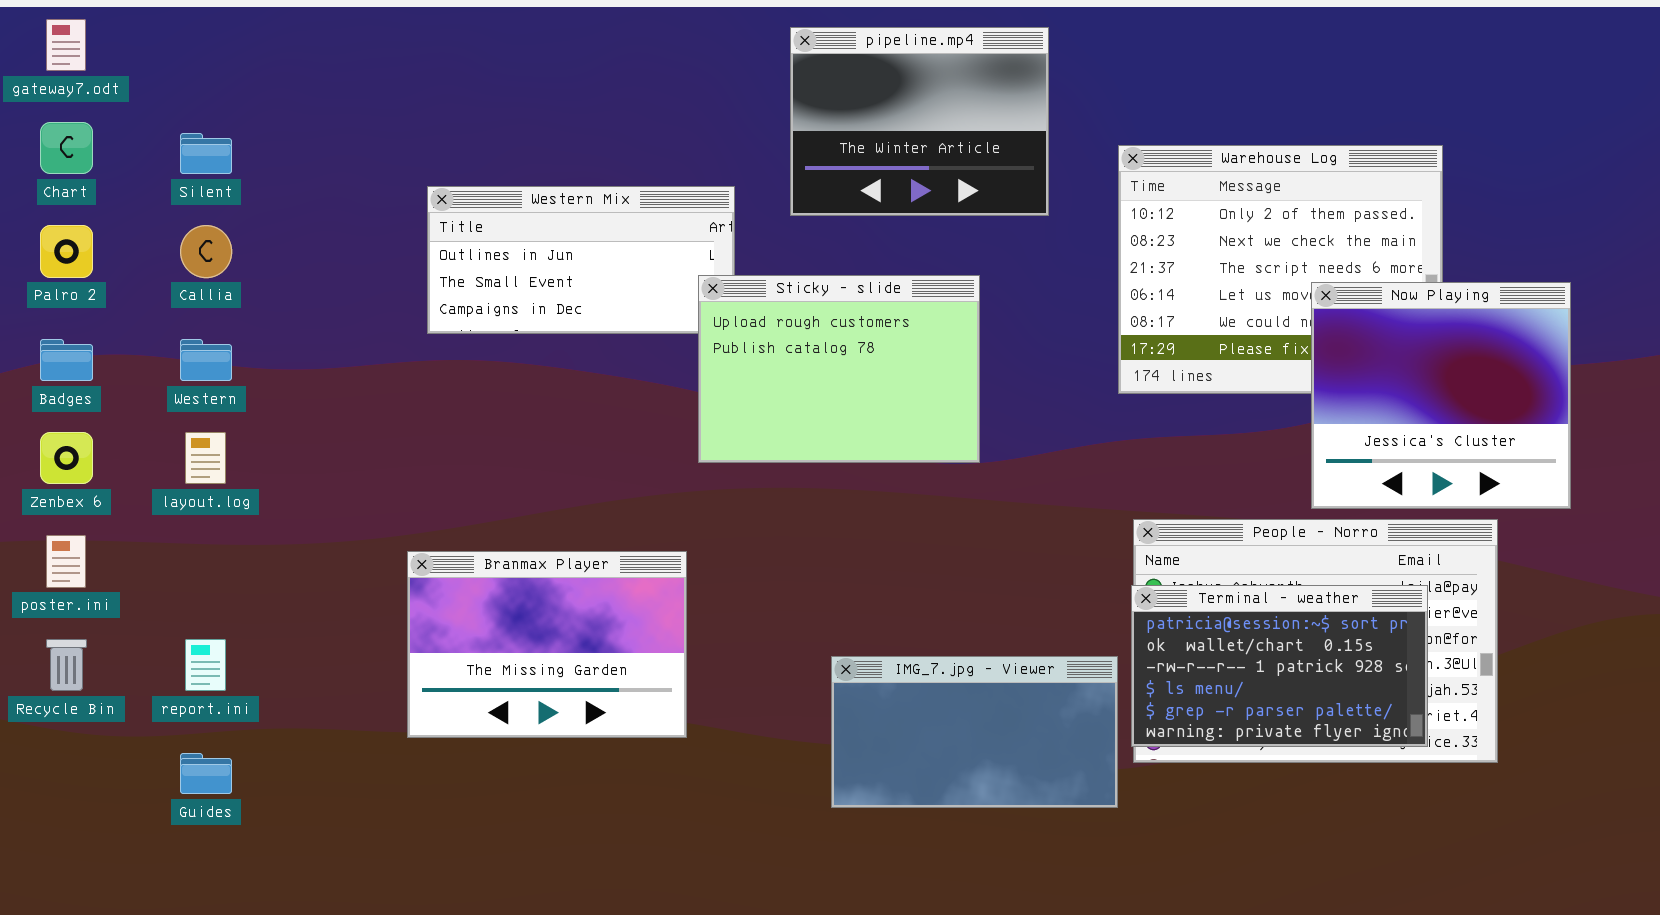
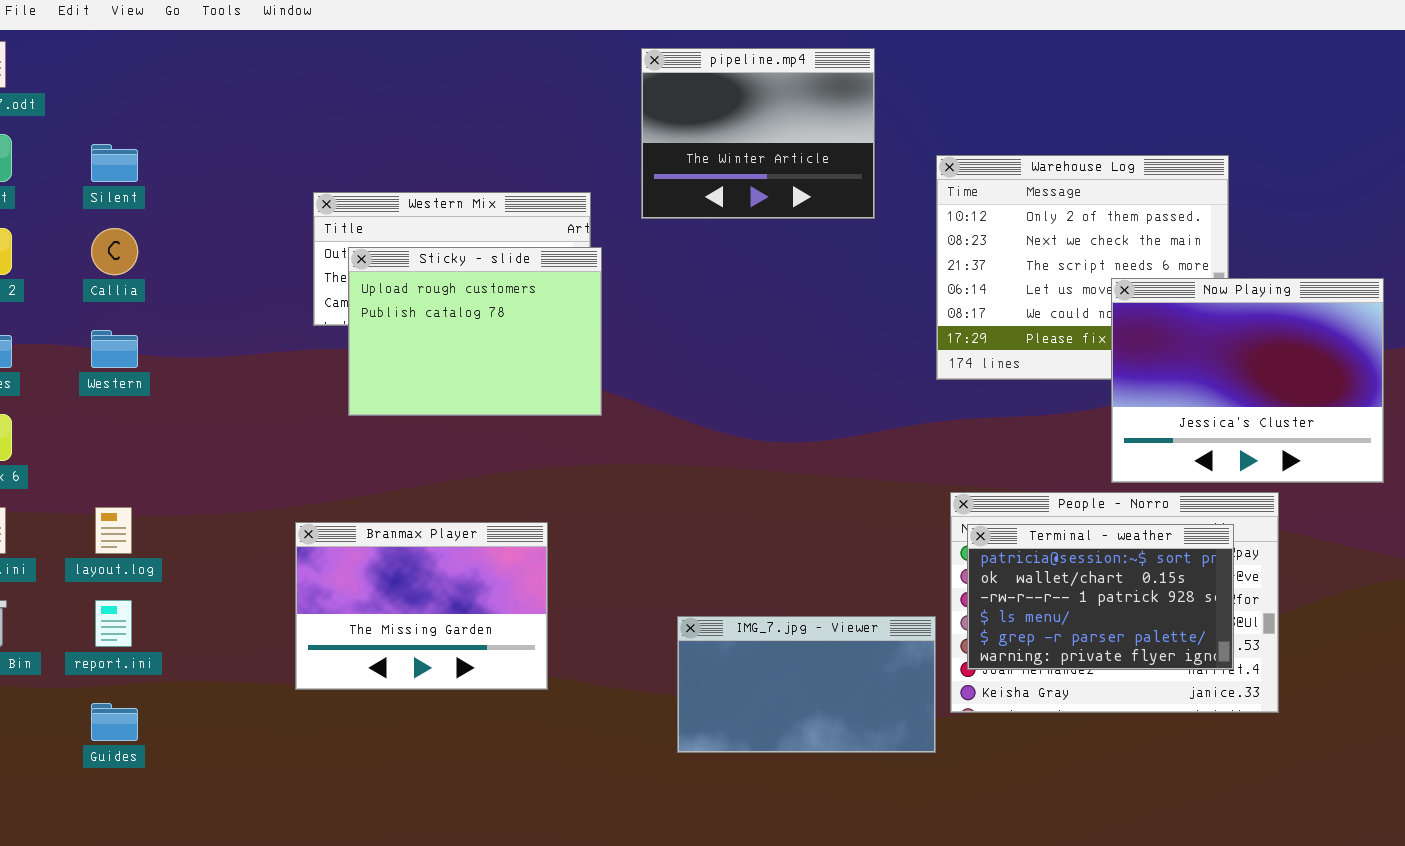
Sticky - slide: [698,275,980,463] -> [348,247,602,416], moved
Now Playing: [1311,282,1571,509] -> [1111,278,1384,483], resized
layout.log: [185,432,226,484] -> [95,507,132,554], moved
Terminal - weather: [1131,585,1428,747] -> [967,524,1234,670], moved

